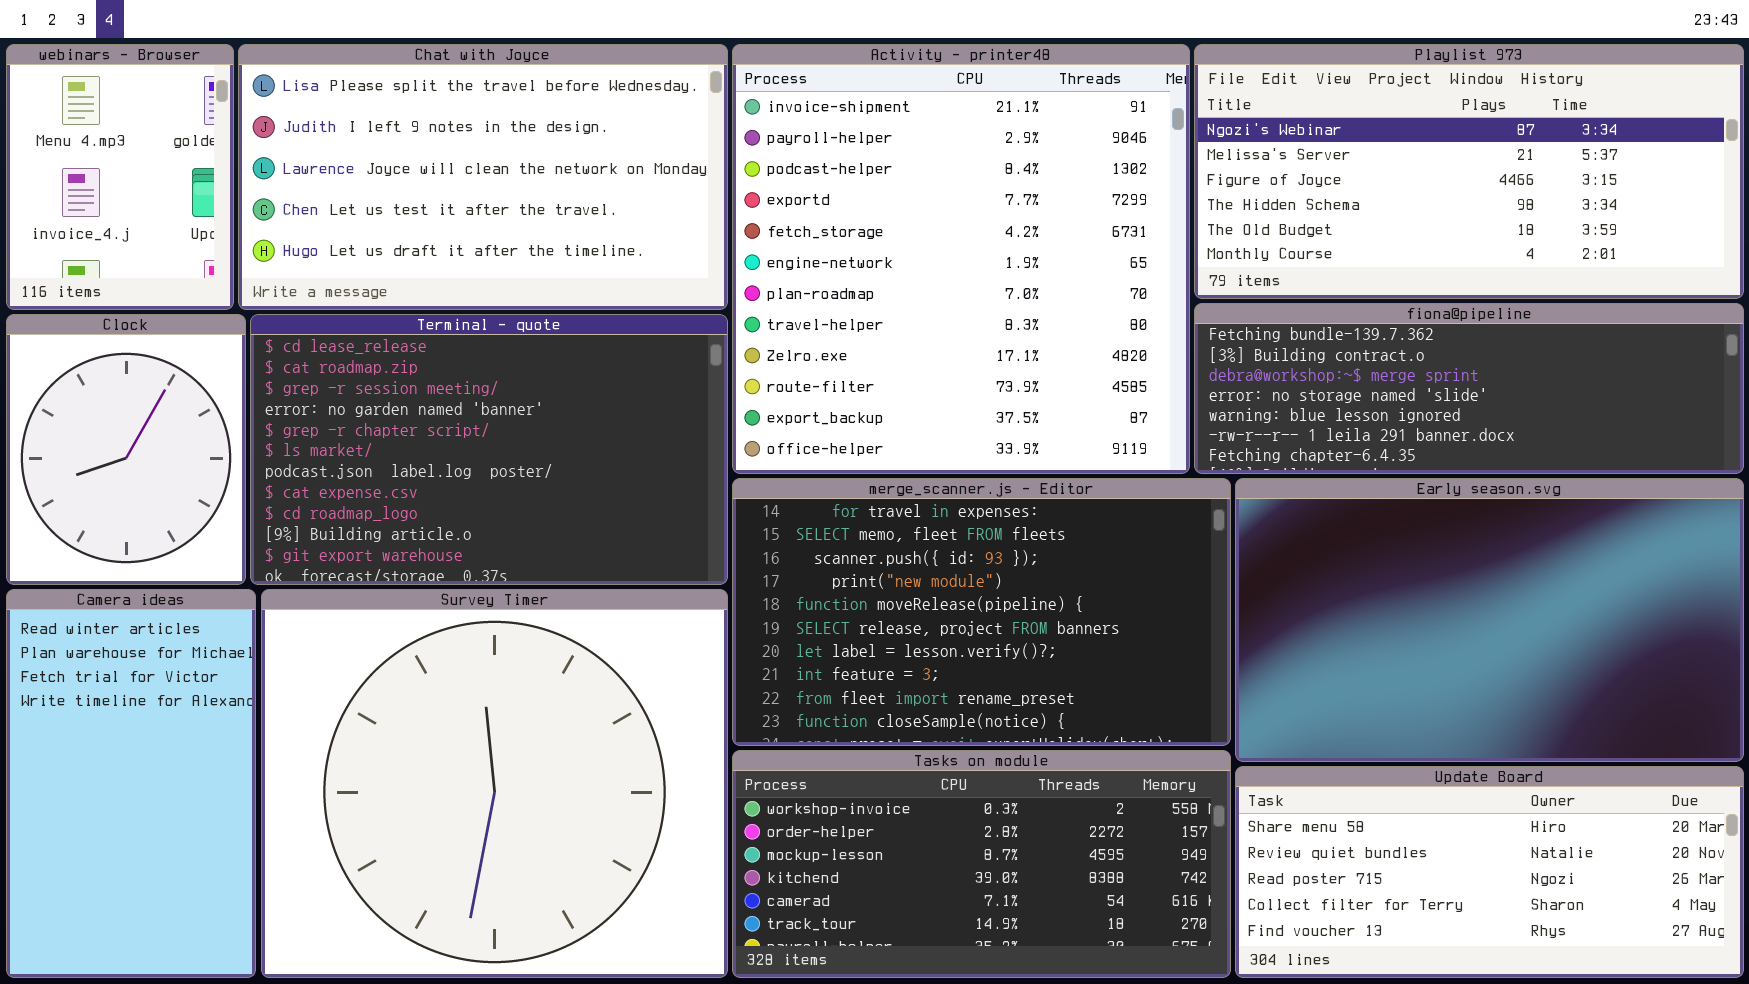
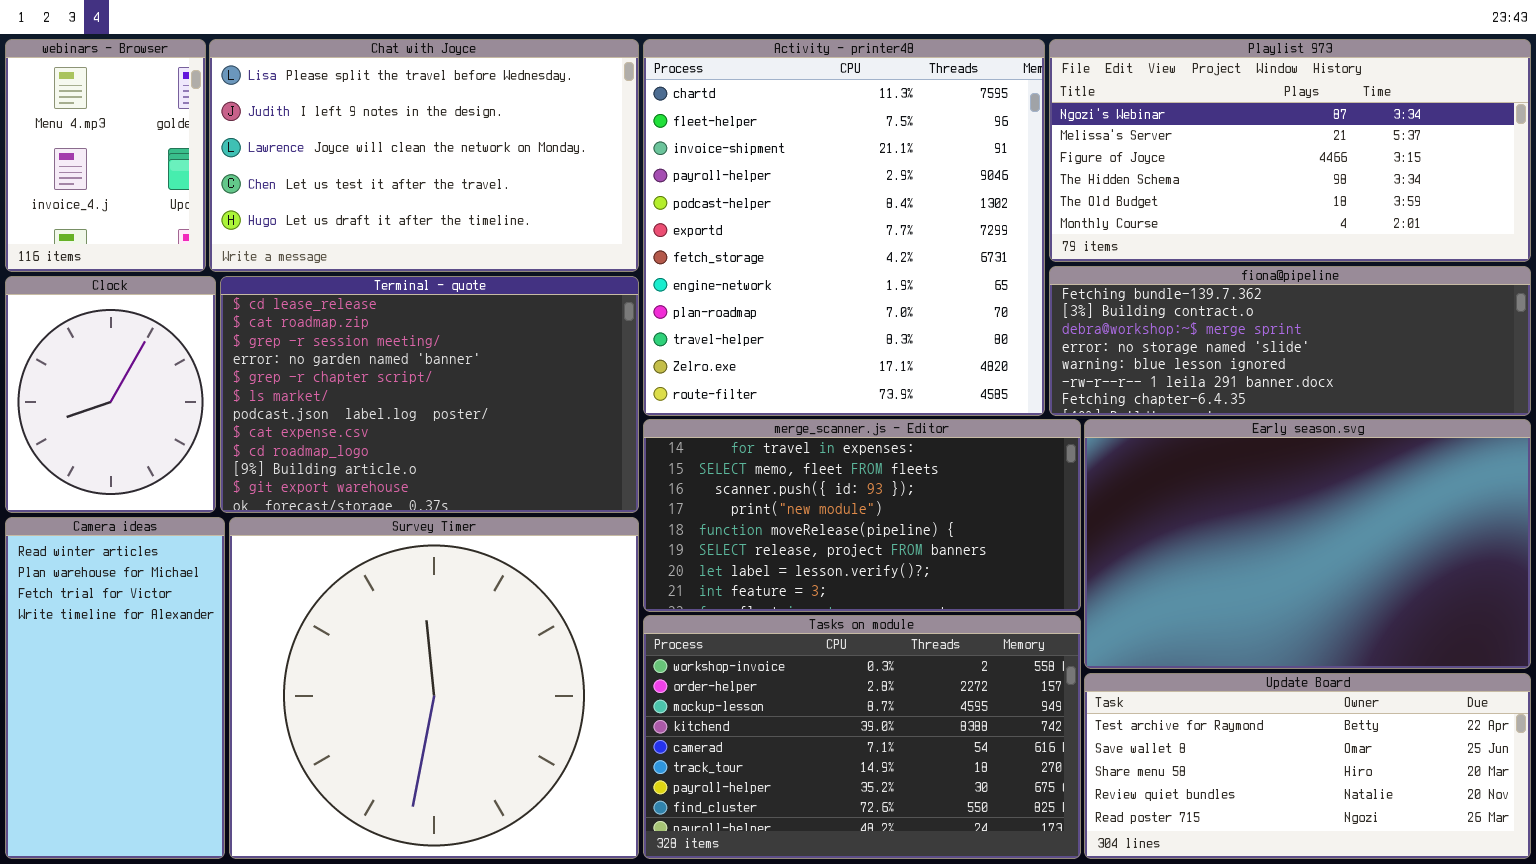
Activity - printer48: [732,44,1190,474] -> [643,39,1045,416], scrolled up 2 rows
merge_scanner.js - Editor: [732,478,1231,746] -> [643,419,1081,612], resized
Tasks on module: [732,750,1231,978] -> [643,615,1081,859], resized
Update Board: [1235,766,1744,978] -> [1084,673,1531,859], scrolled up 2 rows

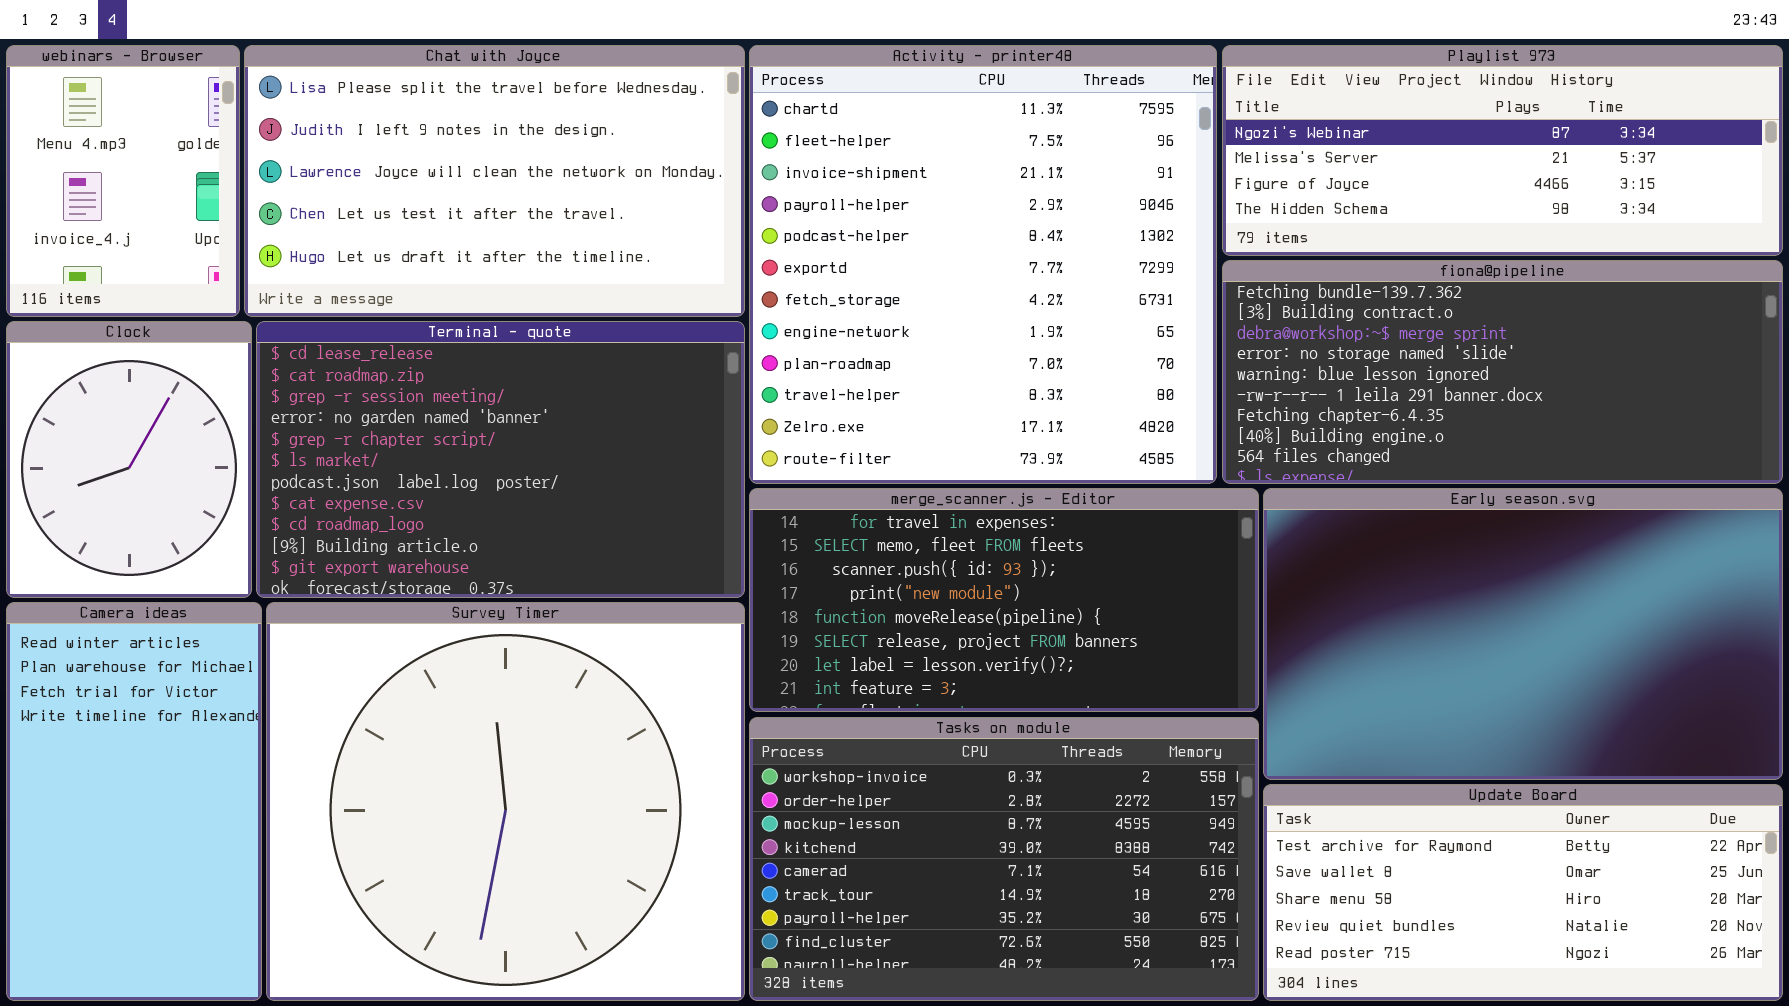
Playlist 973: [1049,39,1531,262] -> [1222,45,1783,256], resized
fiona@pipeline: [1049,266,1531,416] -> [1222,260,1783,484], resized

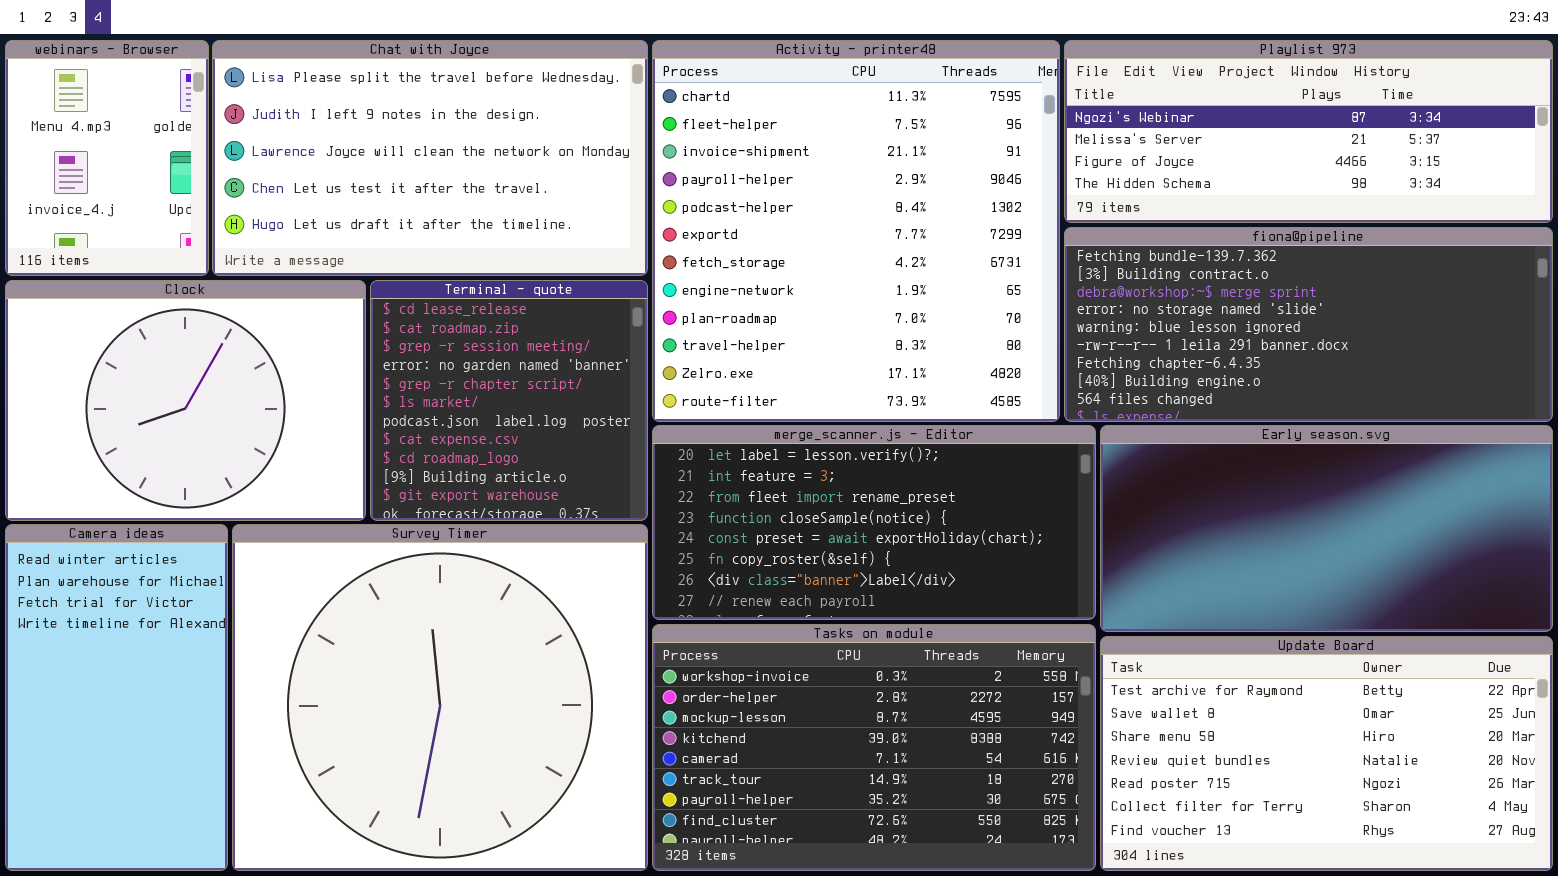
Clock: [6,321,252,598] -> [5,280,366,521], resized
Terminal - quote: [256,321,745,598] -> [370,280,648,521], resized
merge_scanner.js - Editor: [749,488,1259,712] -> [652,425,1096,620], scrolled down 6 rows
Early season.svg: [1263,488,1783,780] -> [1100,425,1553,632], resized
Update Board: [1263,784,1783,1001] -> [1100,636,1553,871], resized

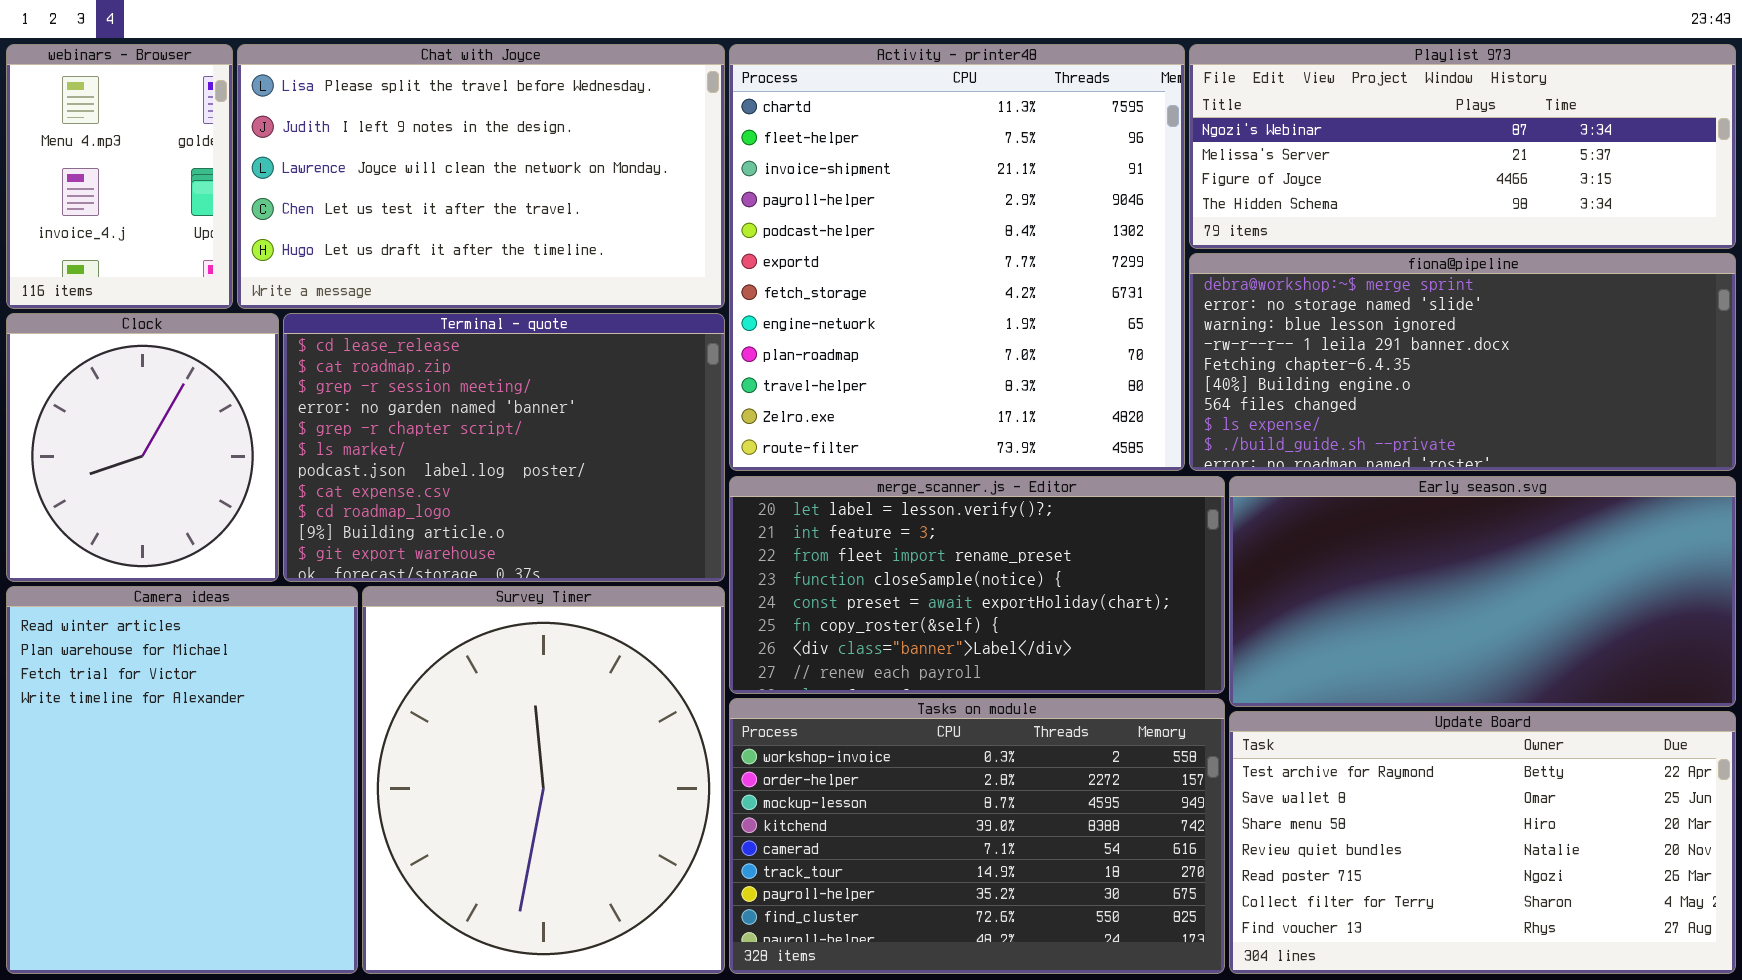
fiona@pipeline: [1064,227,1553,422] -> [1189,253,1736,471], scrolled down 2 rows
Clock: [5,280,366,521] -> [6,313,279,582], resized
Terminal - quote: [370,280,648,521] -> [283,313,725,582], resized
Camera ideas: [5,524,228,871] -> [6,586,358,974], resized
Survey Timer: [232,524,648,871] -> [362,586,725,974], resized

